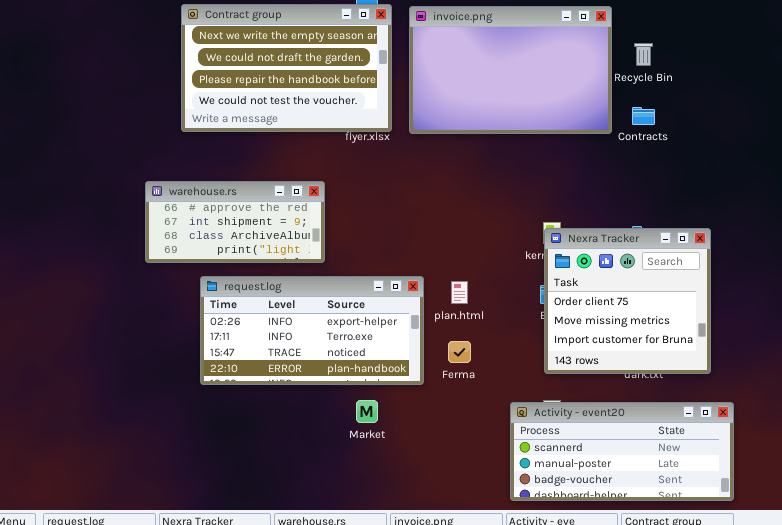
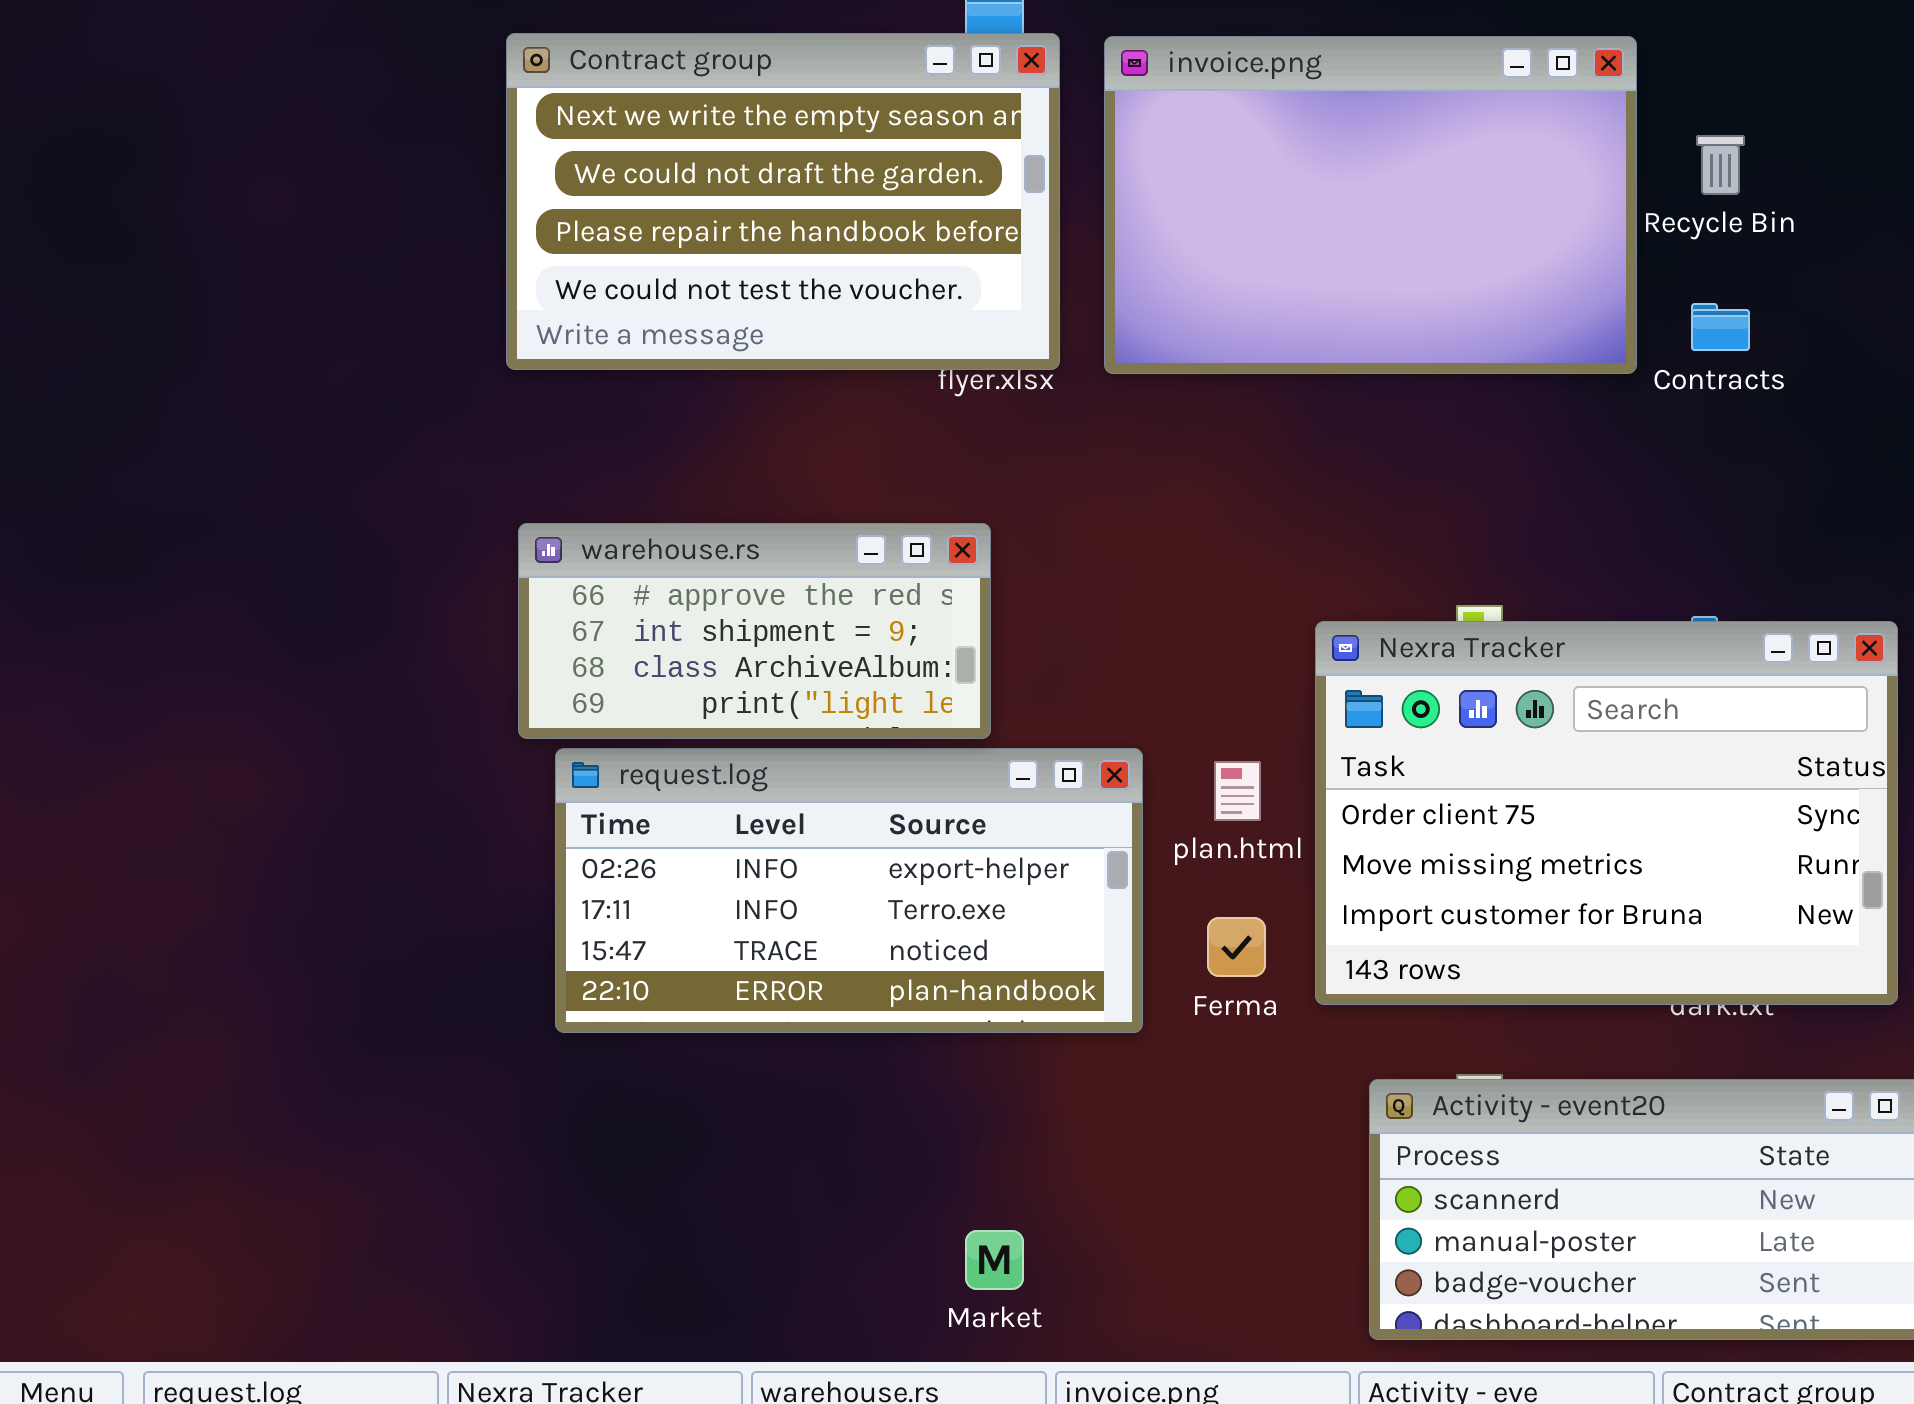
warehouse.rs: [145,181,325,263] -> [518,523,991,739], moved
Nexra Tracker: [544,228,711,374] -> [1315,621,1898,1005], resized
Market: [356,400,378,423] -> [965,1230,1024,1290], moved

